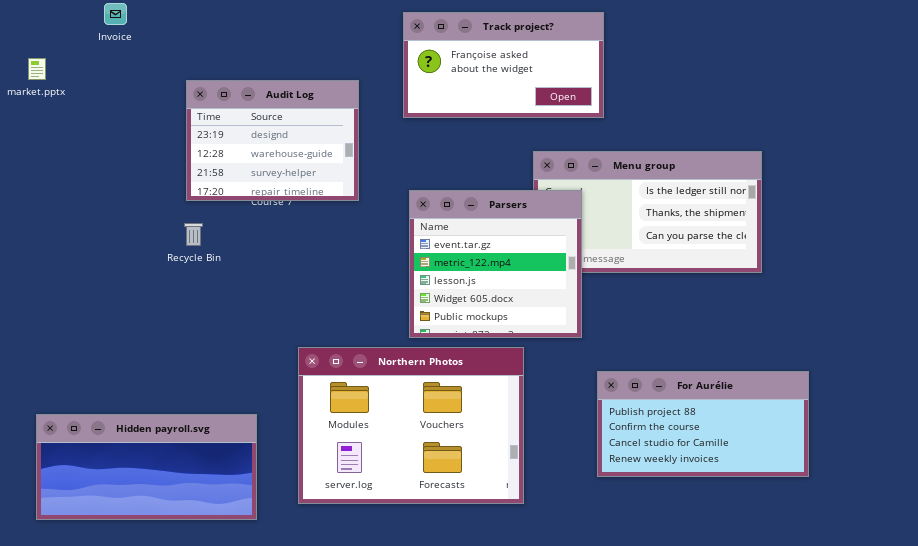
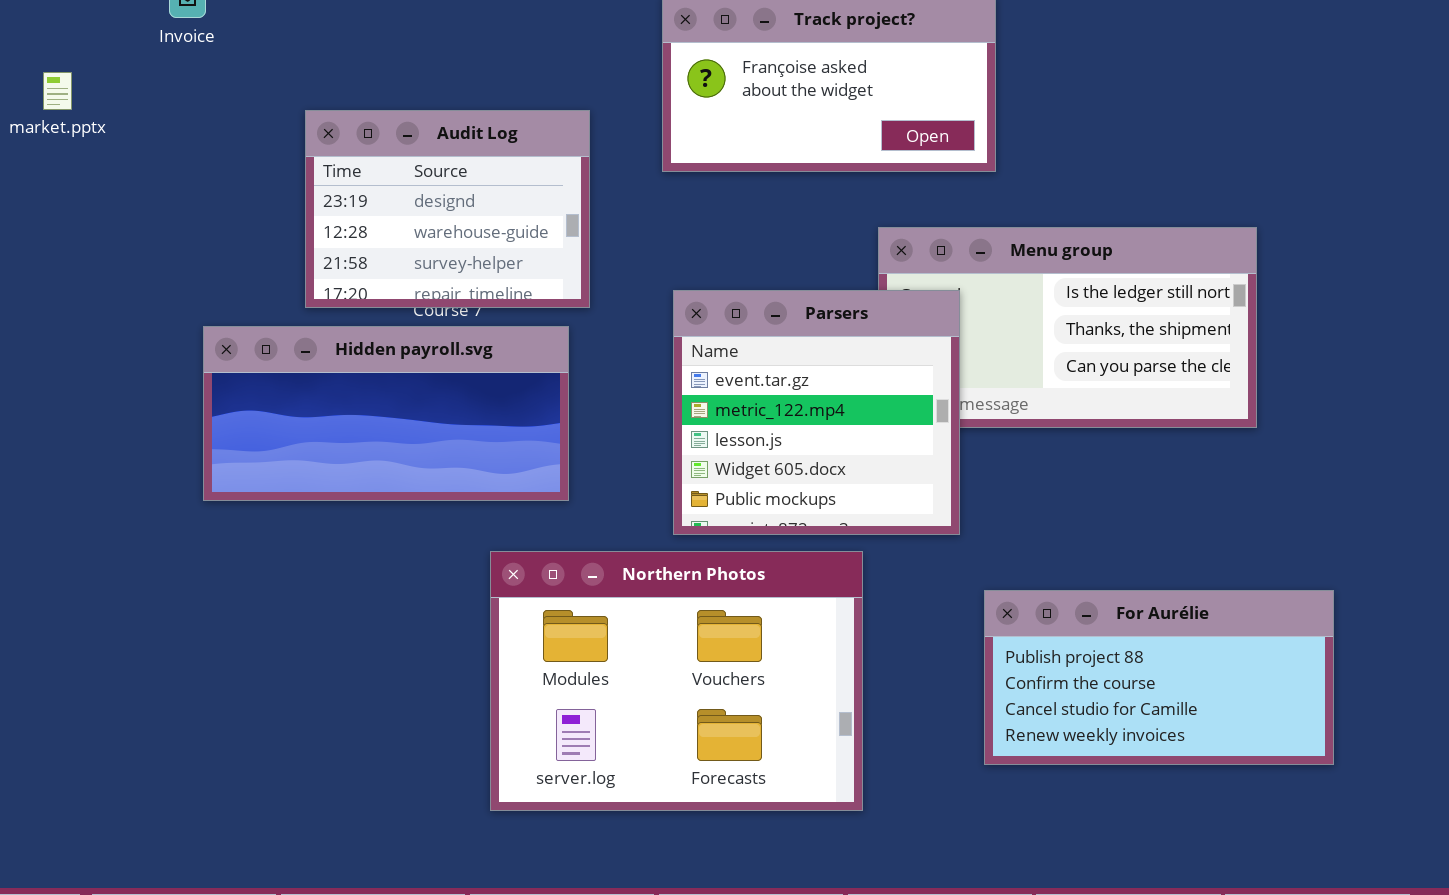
Hidden payroll.svg: [36,414,257,520] -> [203,326,569,501], moved

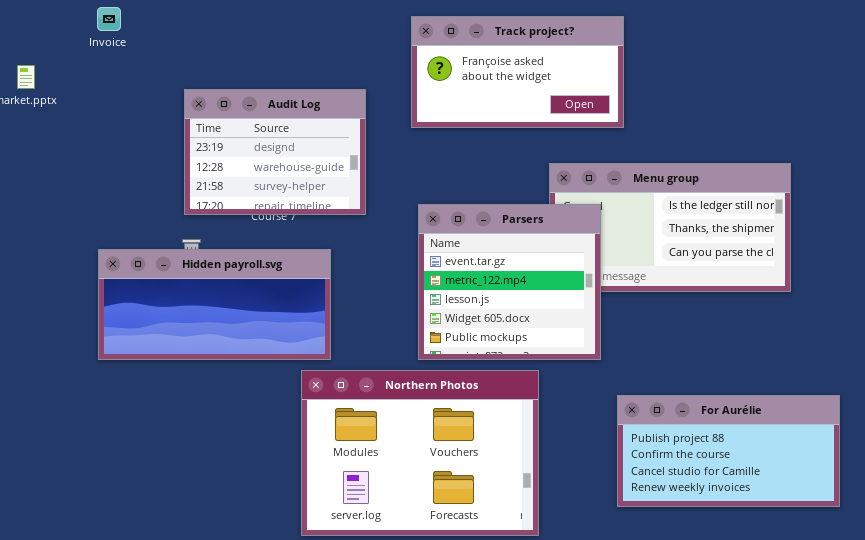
Hidden payroll.svg: [203,326,569,501] -> [98,249,331,360], moved

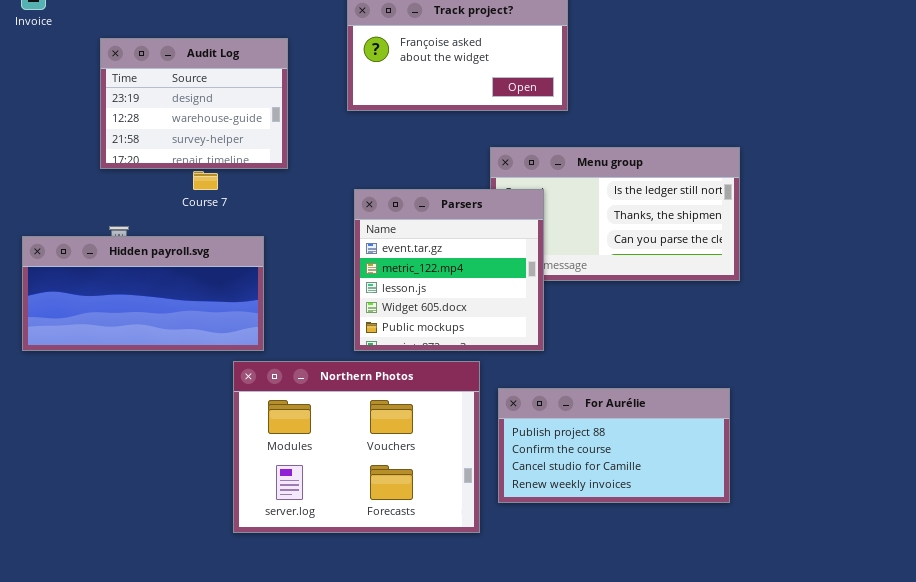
Audit Log: [184,89,366,215] -> [100,38,288,169], moved
For Aurélie: [617,395,840,507] -> [498,388,730,503], moved

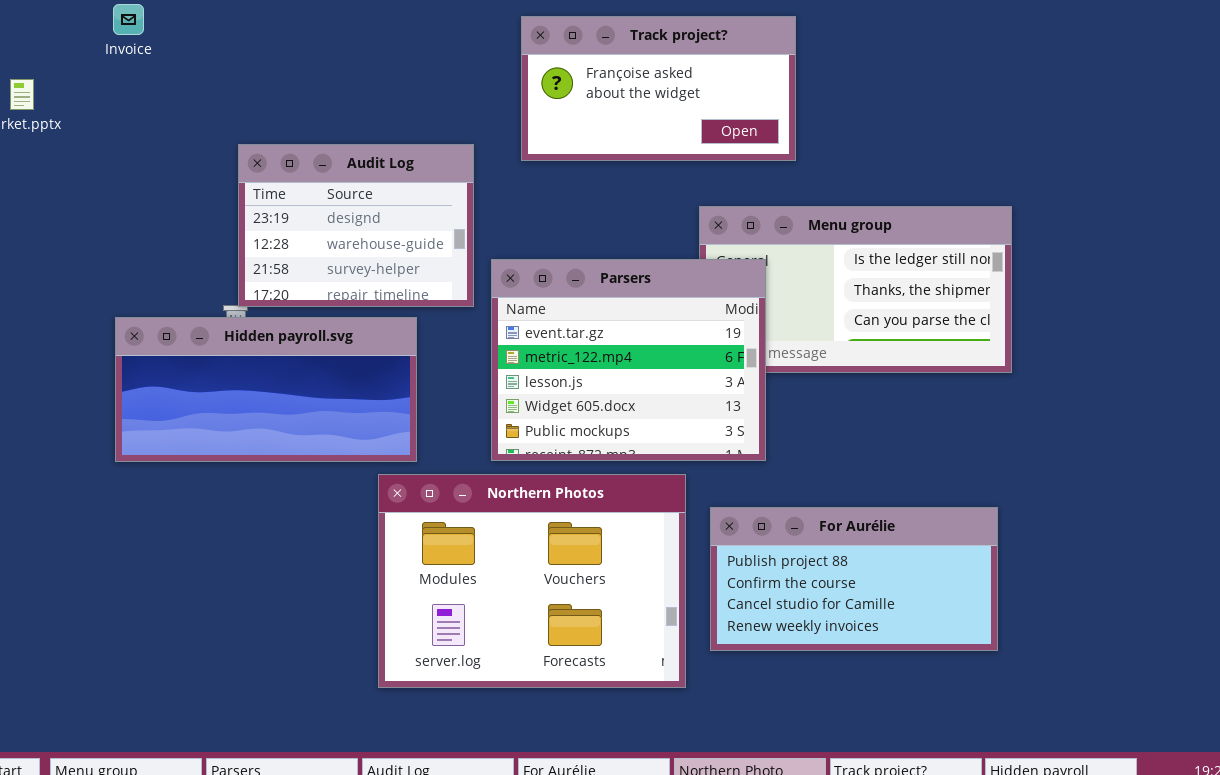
Audit Log: [100,38,288,169] -> [238,144,474,307], moved
Parsers: [354,189,544,351] -> [491,259,766,461], resized

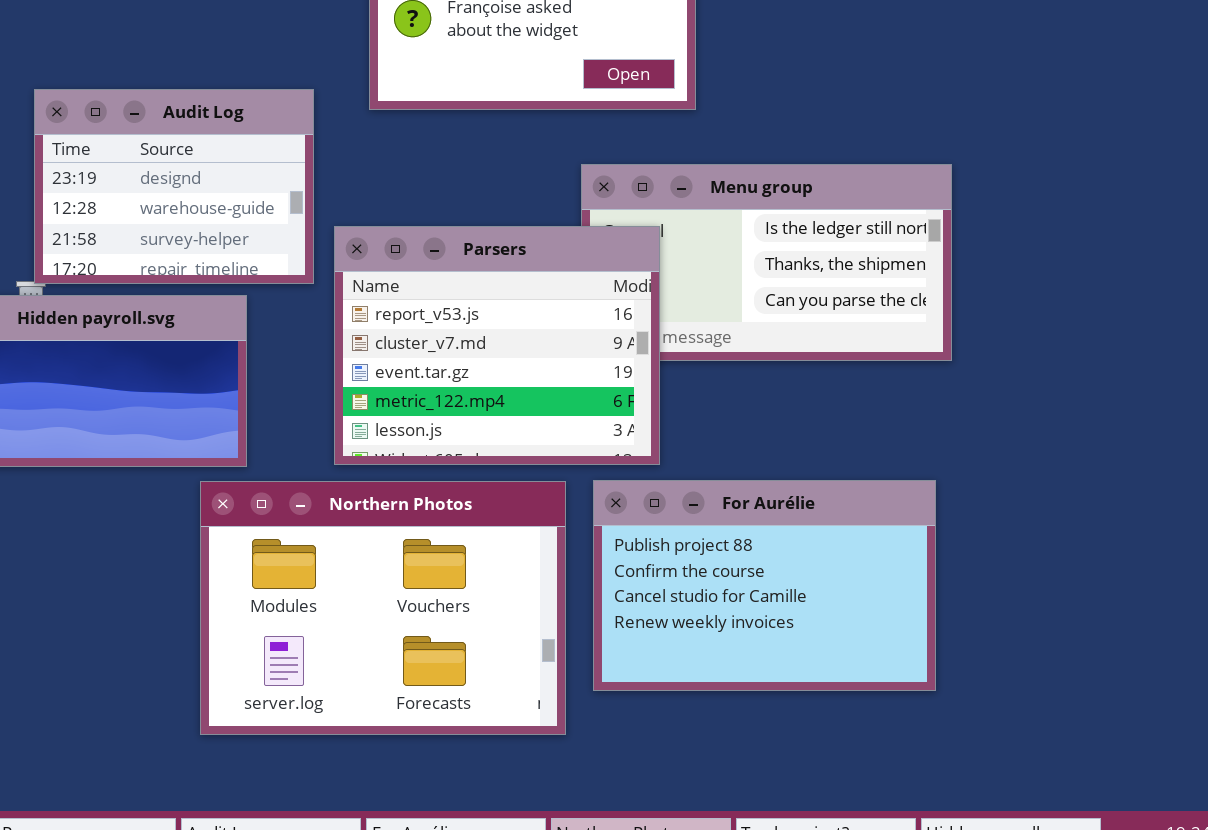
Parsers: [491,259,766,461] -> [334,226,660,465], scrolled up 2 rows
For Aurélie: [710,507,998,651] -> [593,480,936,691], resized

